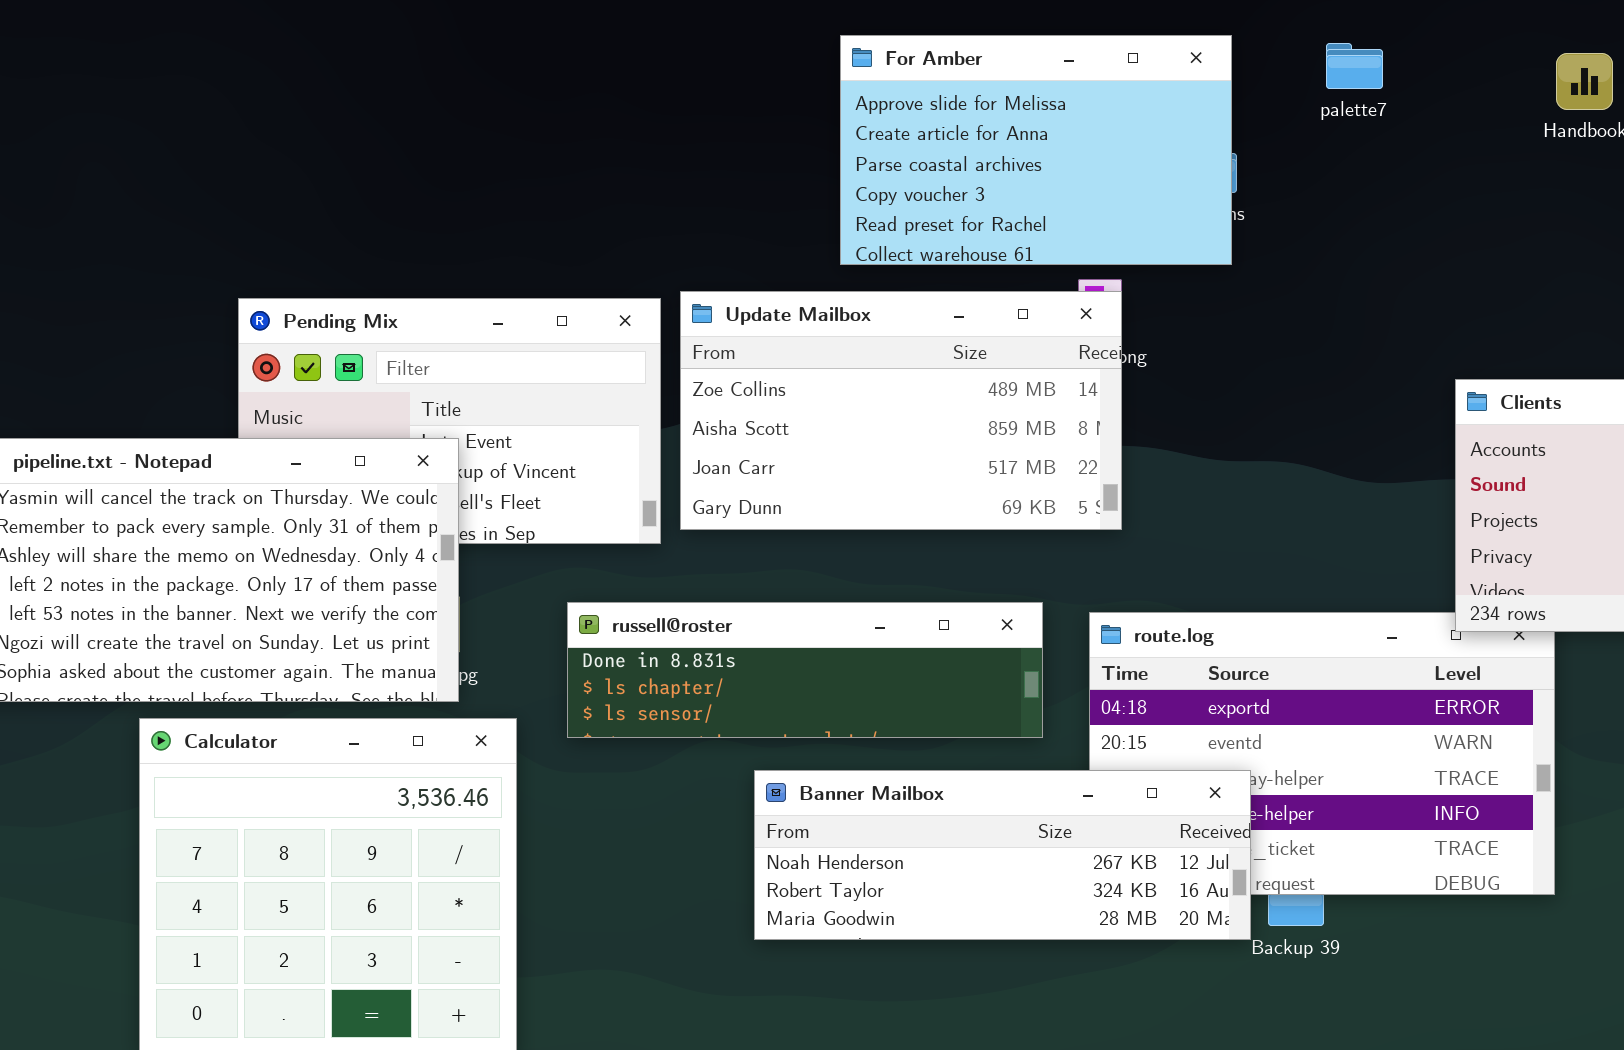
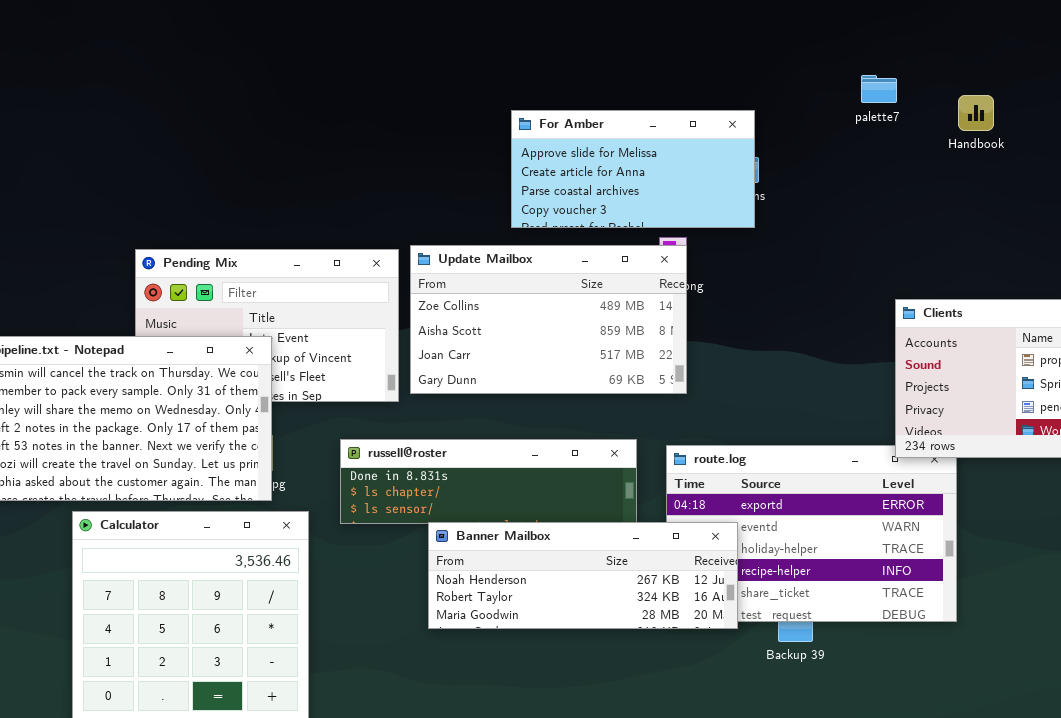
For Amber: [840,35,1232,265] -> [511,110,755,228], resized
palette7: [1326,43,1383,89] -> [861,75,897,103], moved
Banner Mailbox: [754,770,1251,940] -> [428,522,738,629], moved

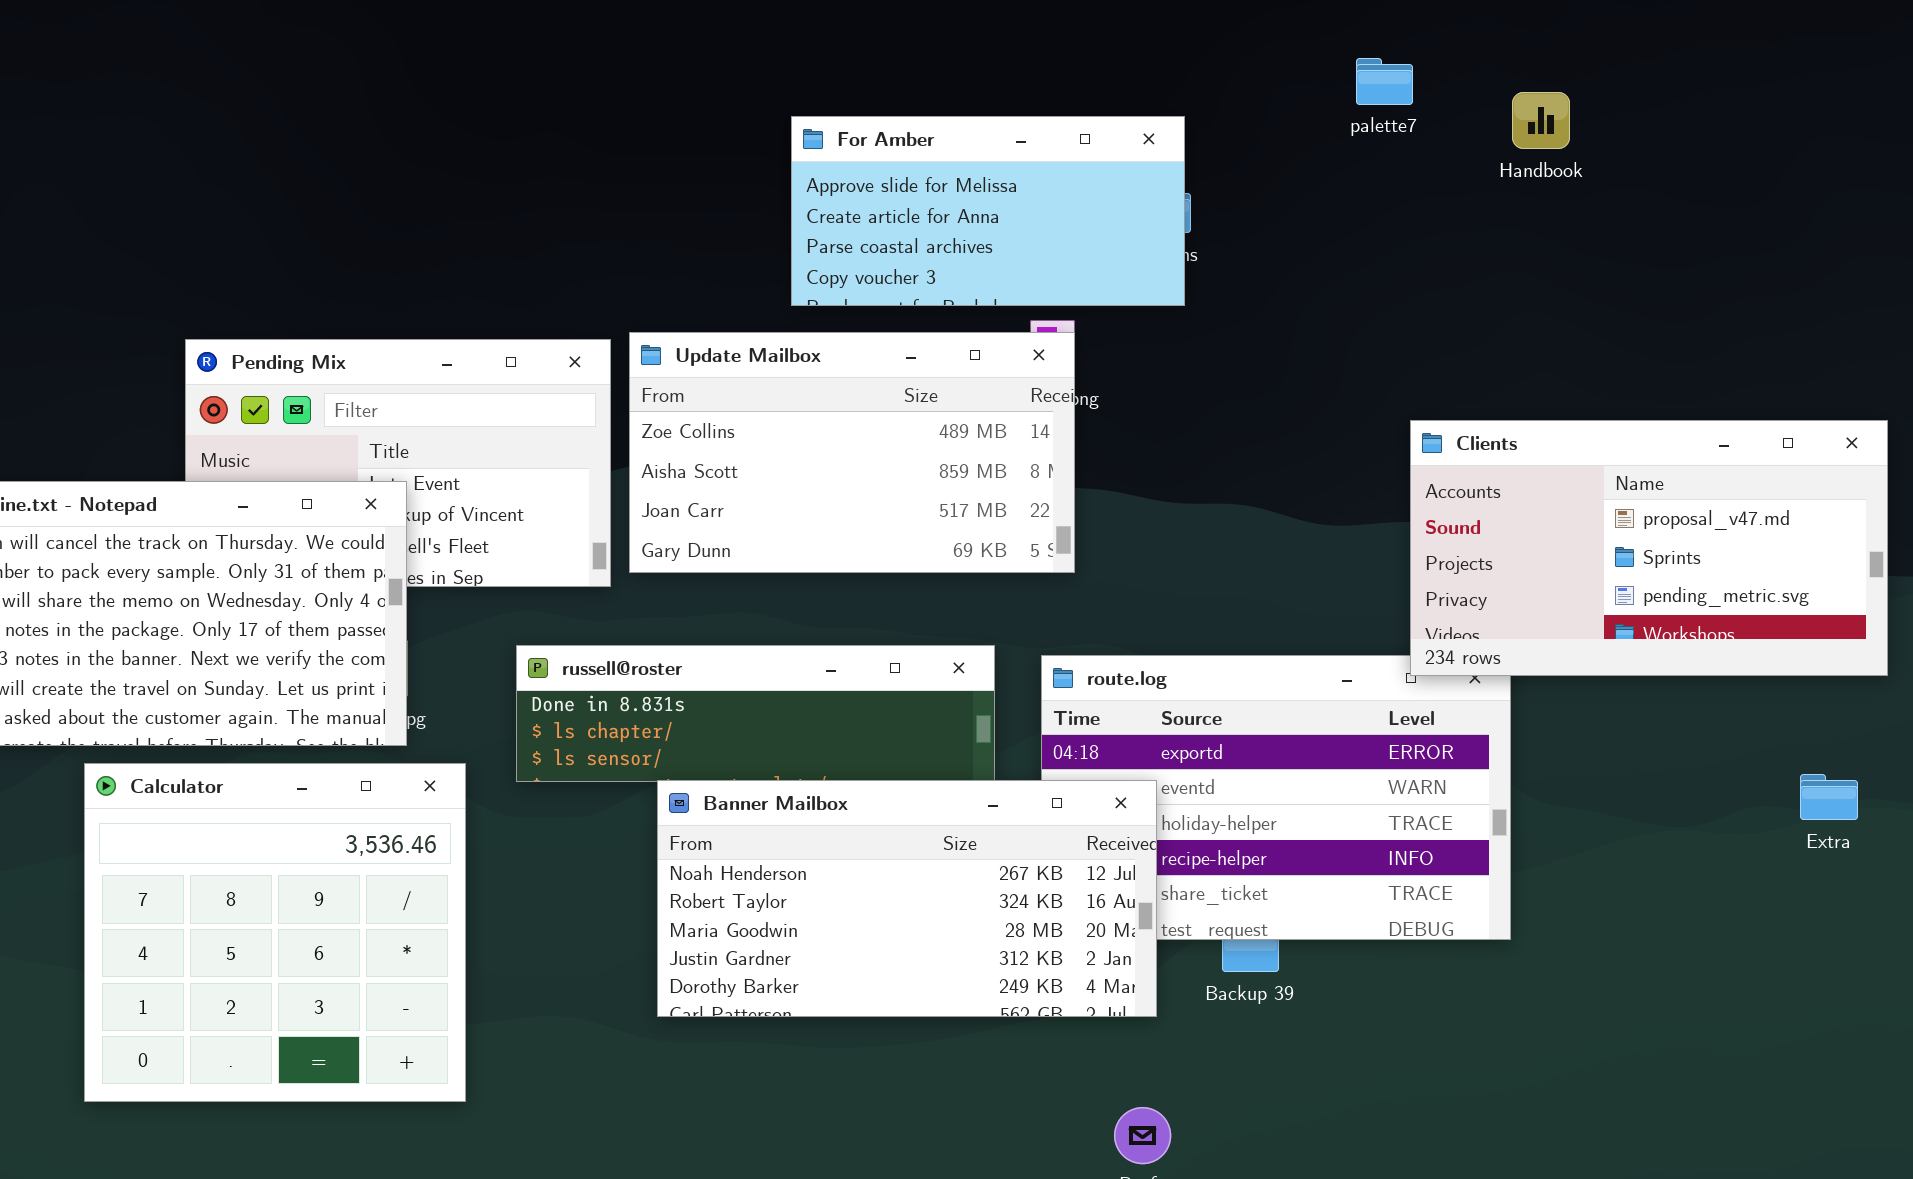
Banner Mailbox: [428,522,738,629] -> [657,780,1157,1017], resized

